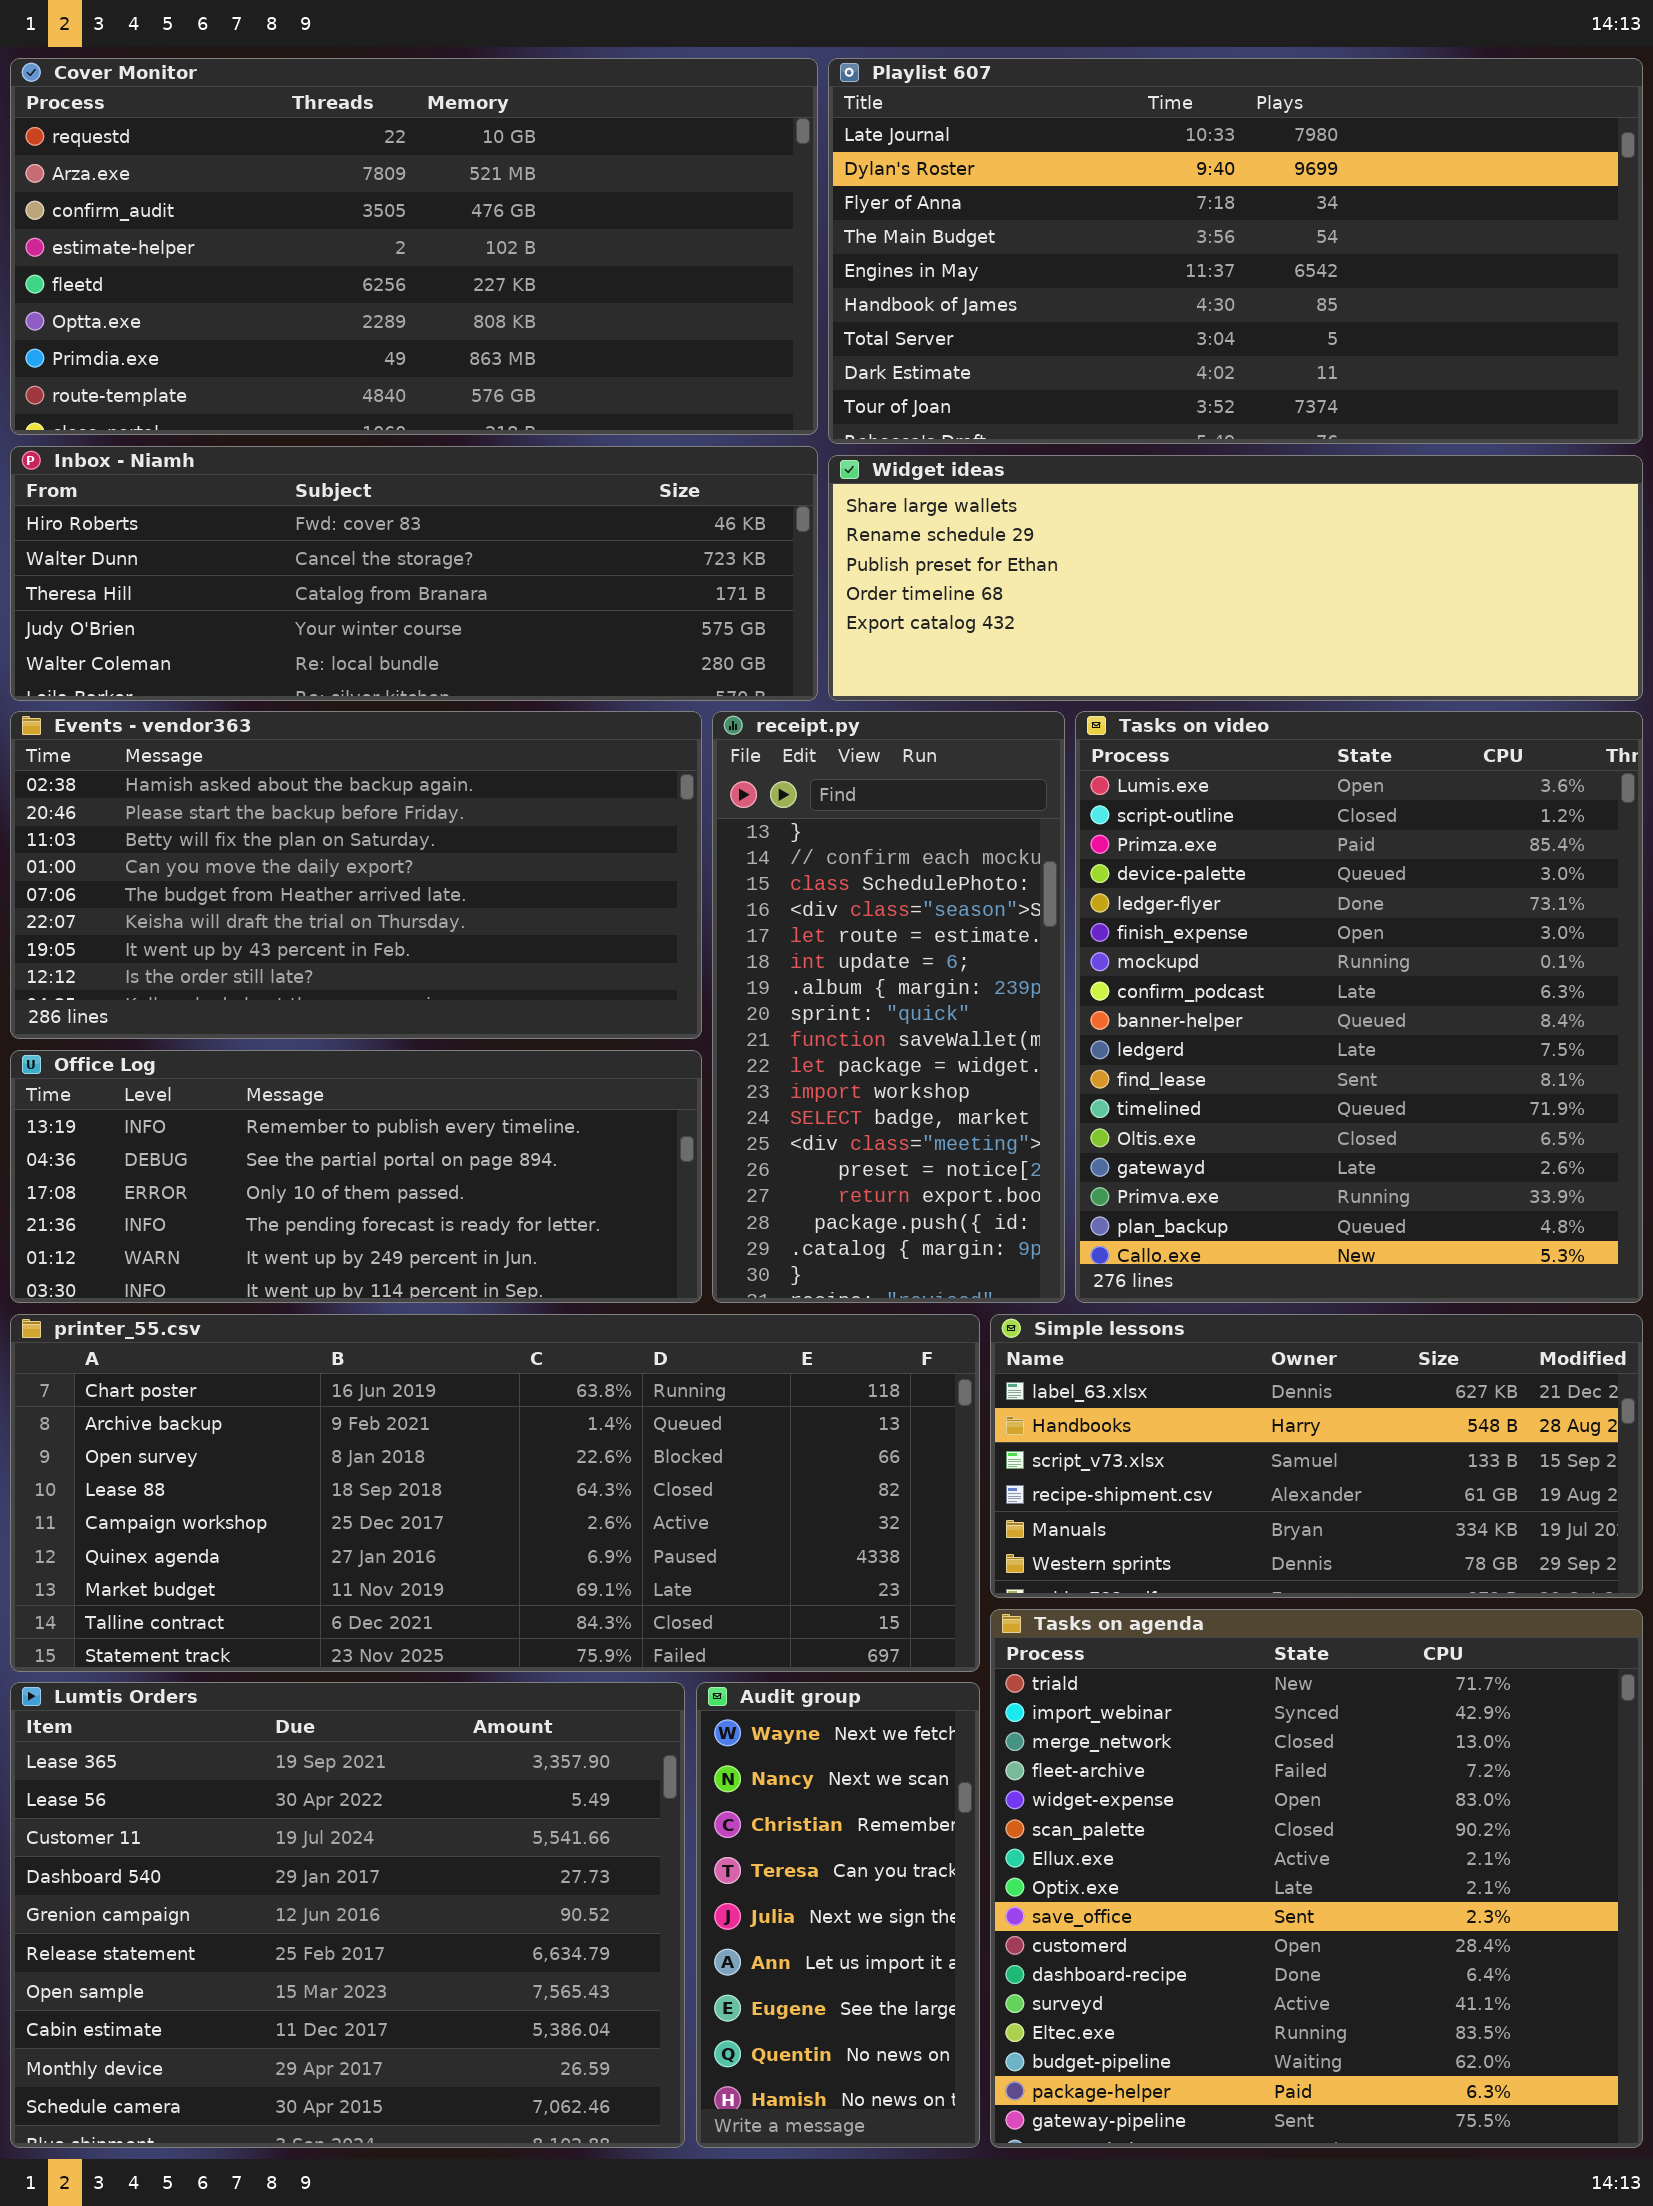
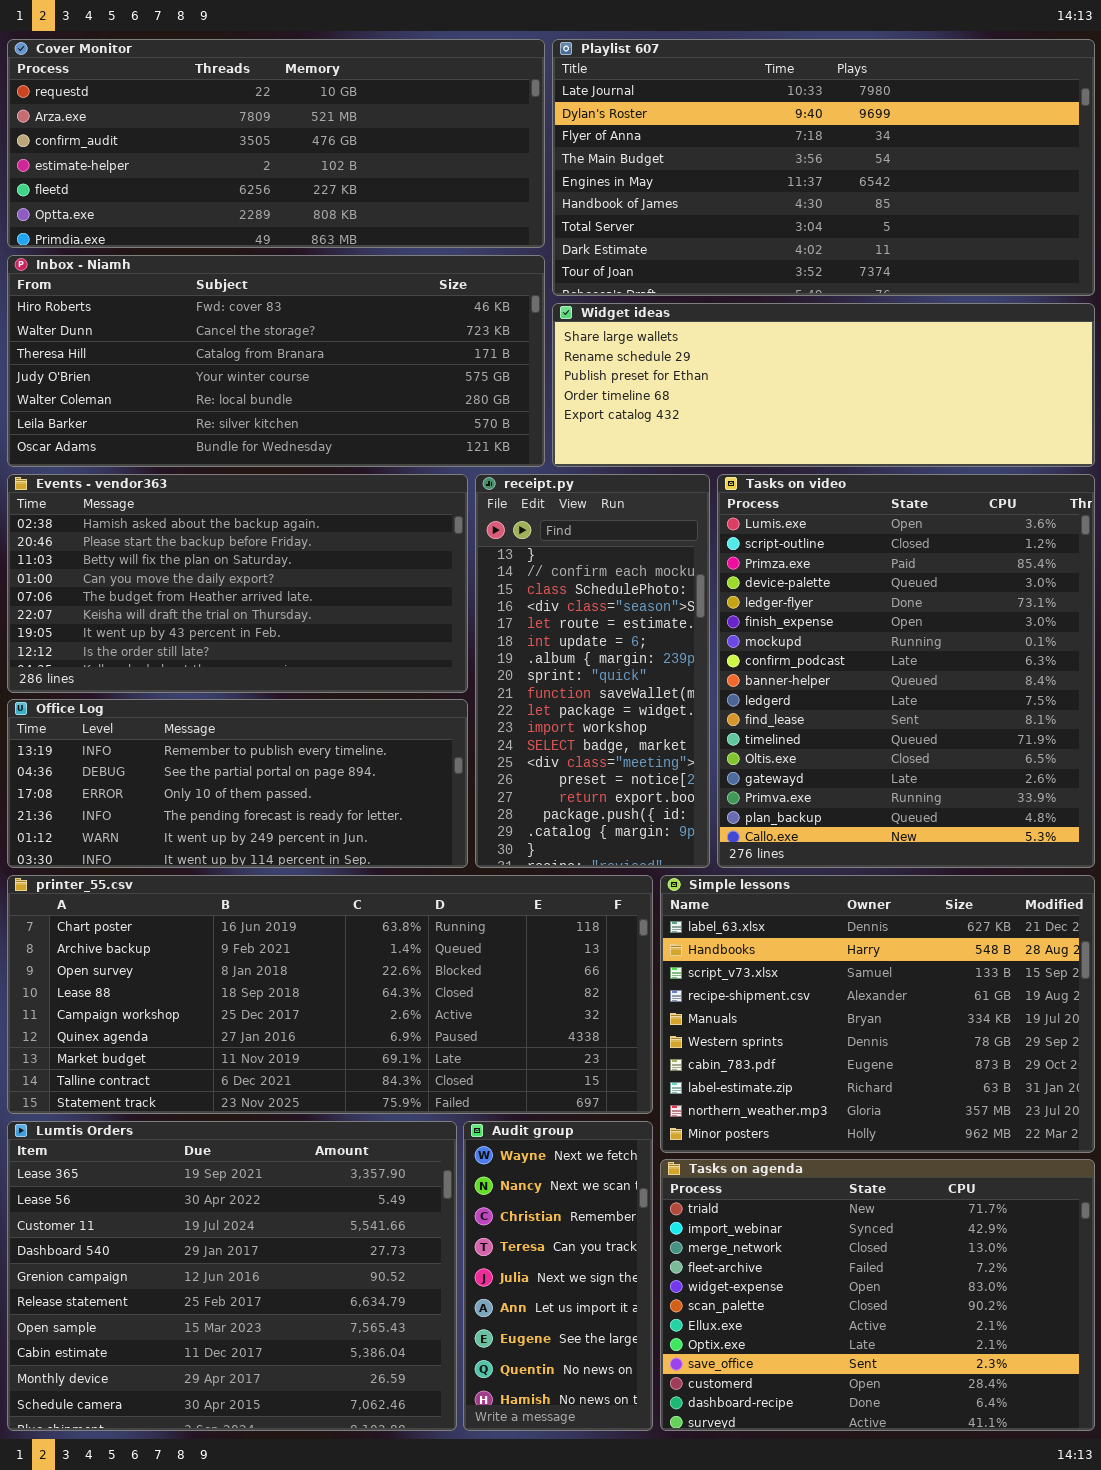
Cover Monitor: [10,58,818,435] -> [7,39,545,248], resized
Inbox - Niamh: [10,446,818,701] -> [7,255,545,467], resized
Simple lessons: [990,1314,1643,1598] -> [660,875,1095,1153], resized
Tasks on agenda: [990,1609,1643,2148] -> [660,1159,1095,1431], resized

